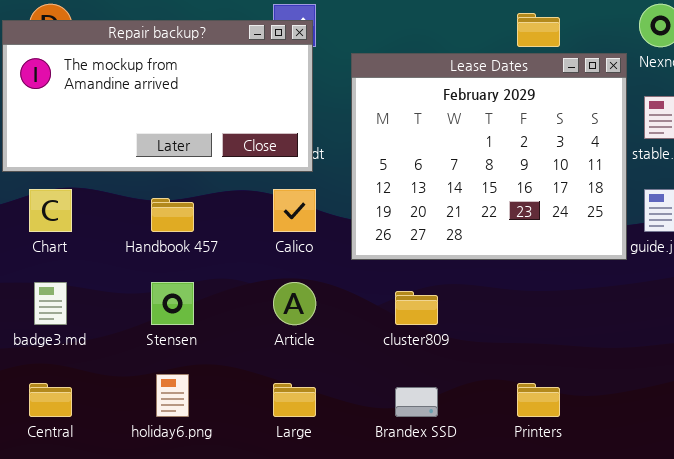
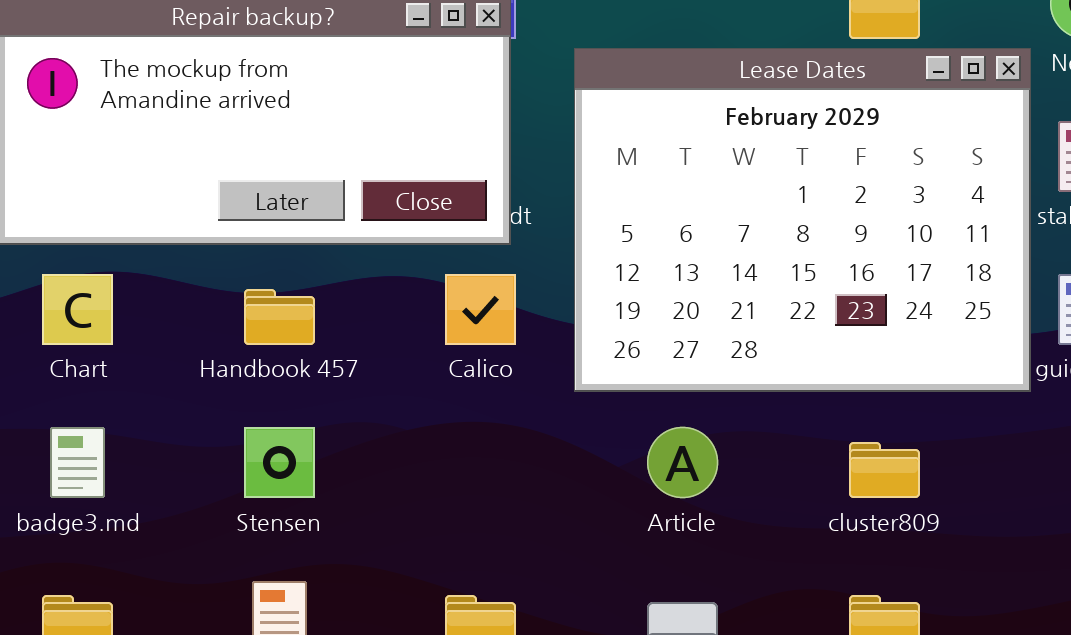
Article: [273,282,316,325] -> [647,427,718,498], moved
cluster809: [395,291,438,325] -> [849,442,920,498], moved

